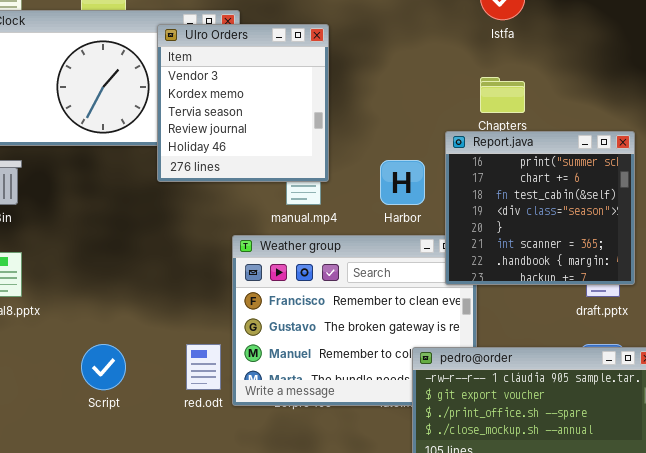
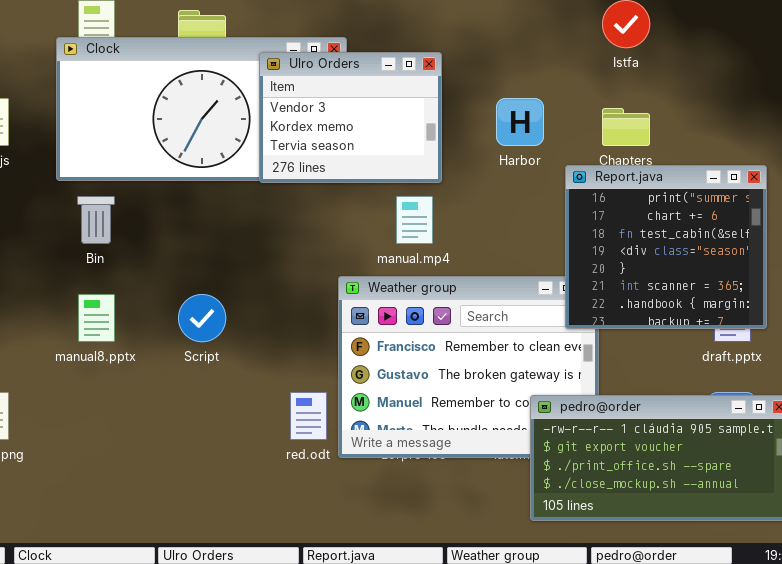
Ulro Orders: [157,24,329,182] -> [259,52,442,183], resized
Harbor: [380,160,425,205] -> [496,98,544,146], moved
Script: [81,344,126,390] -> [178,294,226,342], moved

